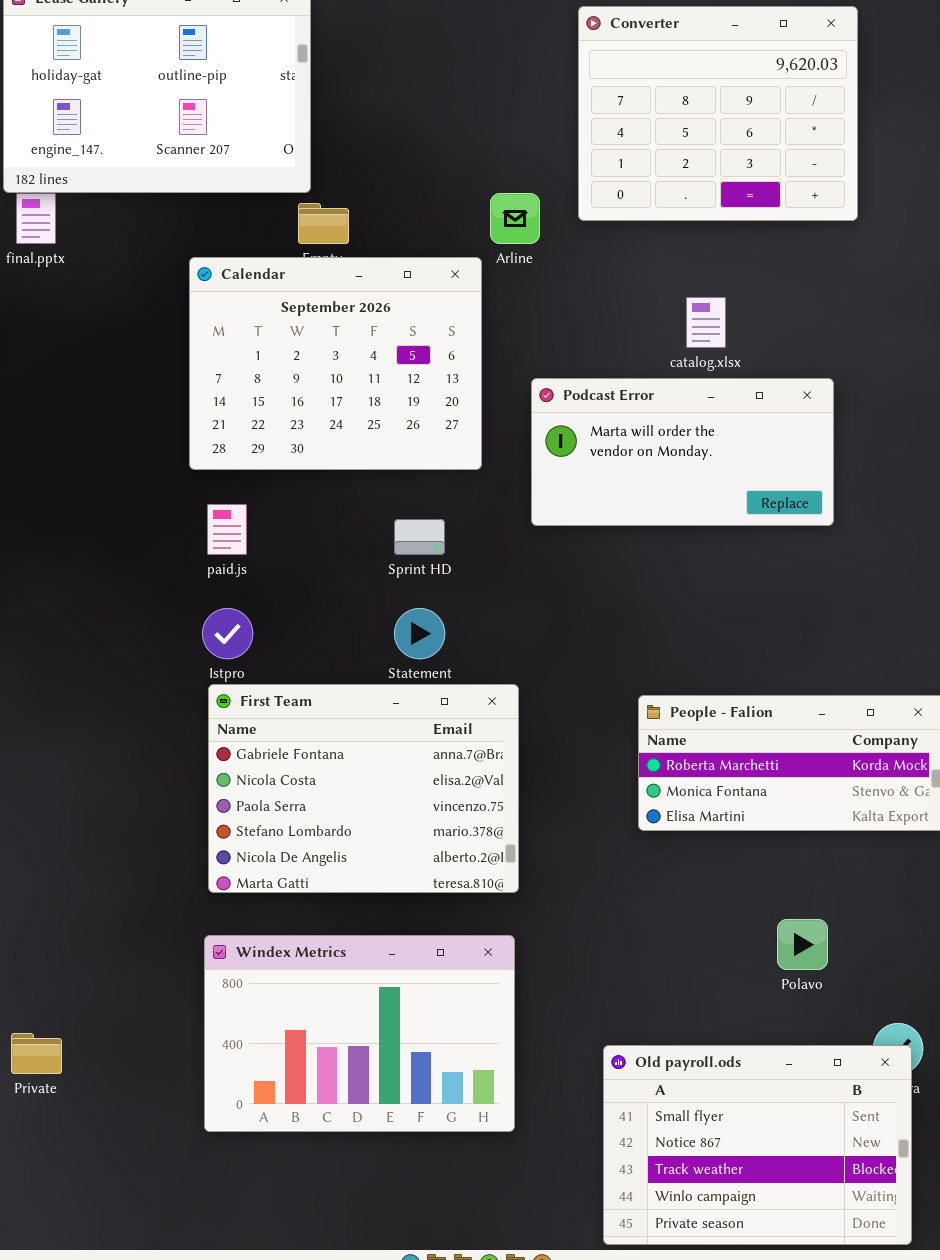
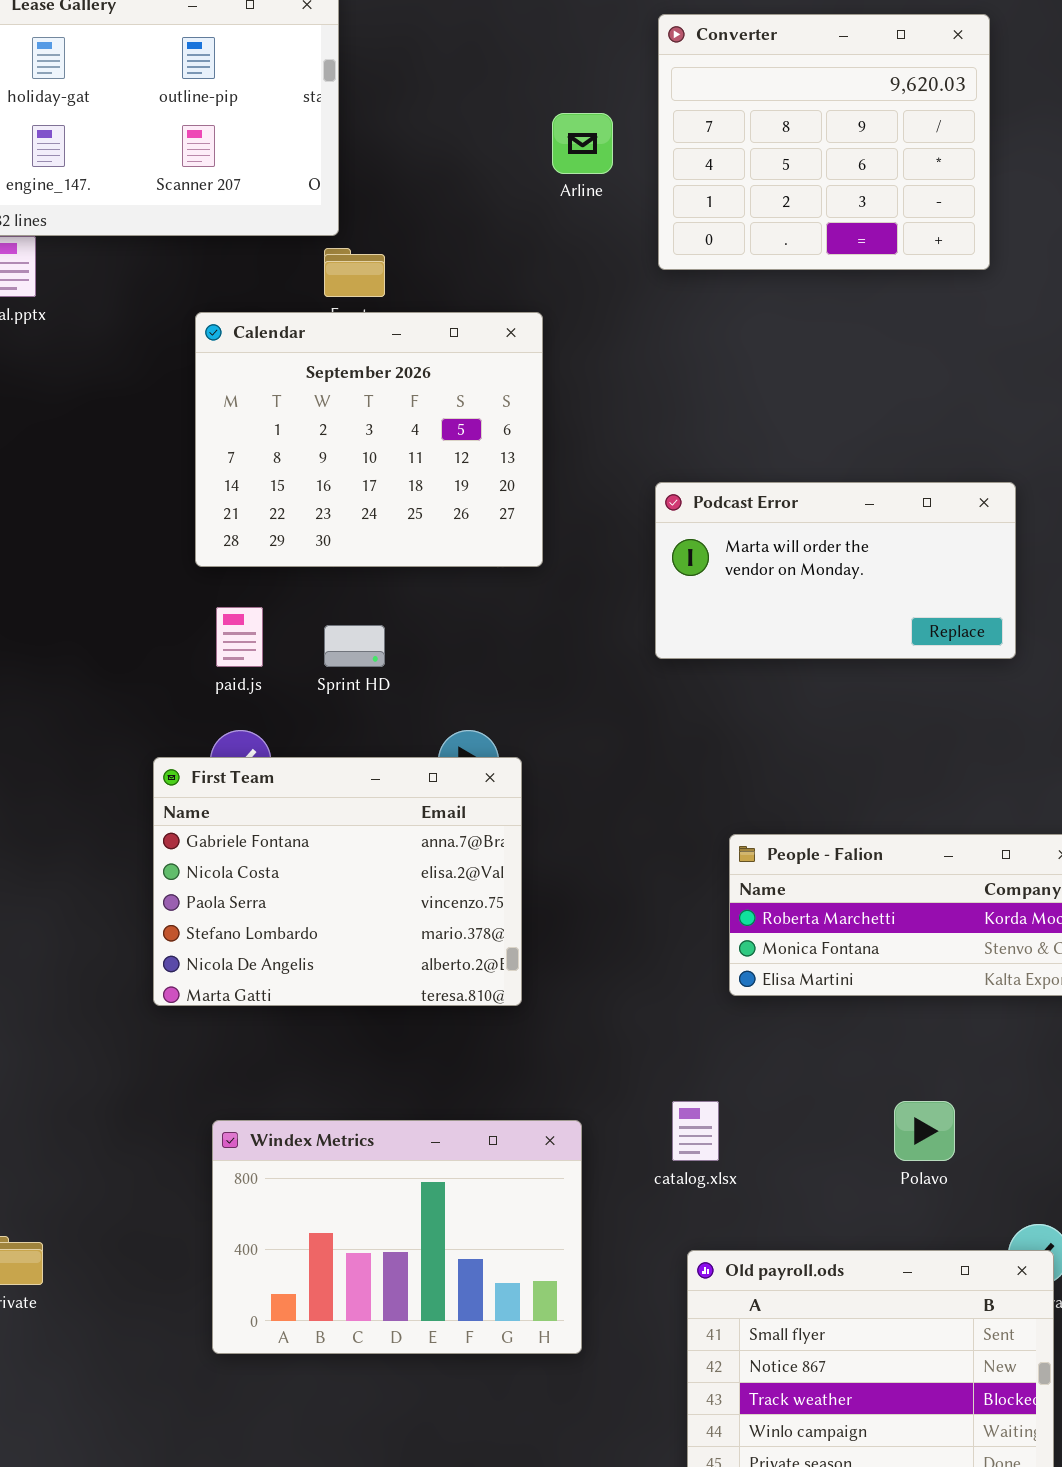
Arline: [490,193,540,244] -> [552,113,613,174], moved
catalog.xlsx: [686,297,726,348] -> [672,1101,719,1161], moved
Podcast Error: [531,378,834,526] -> [655,482,1016,659], moved
Sprint HD: [394,519,445,555] -> [324,625,385,667], moved
First Team: [208,684,519,893] -> [153,757,522,1006], moved

